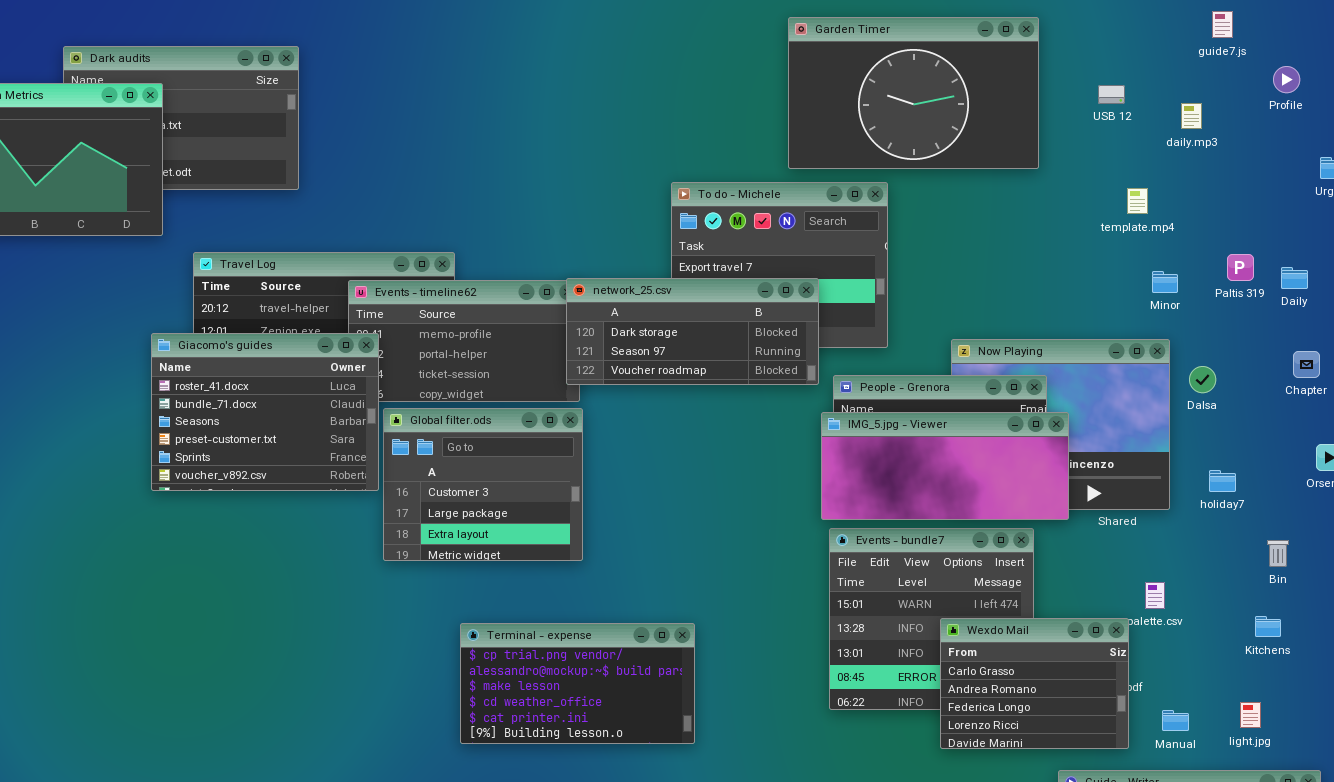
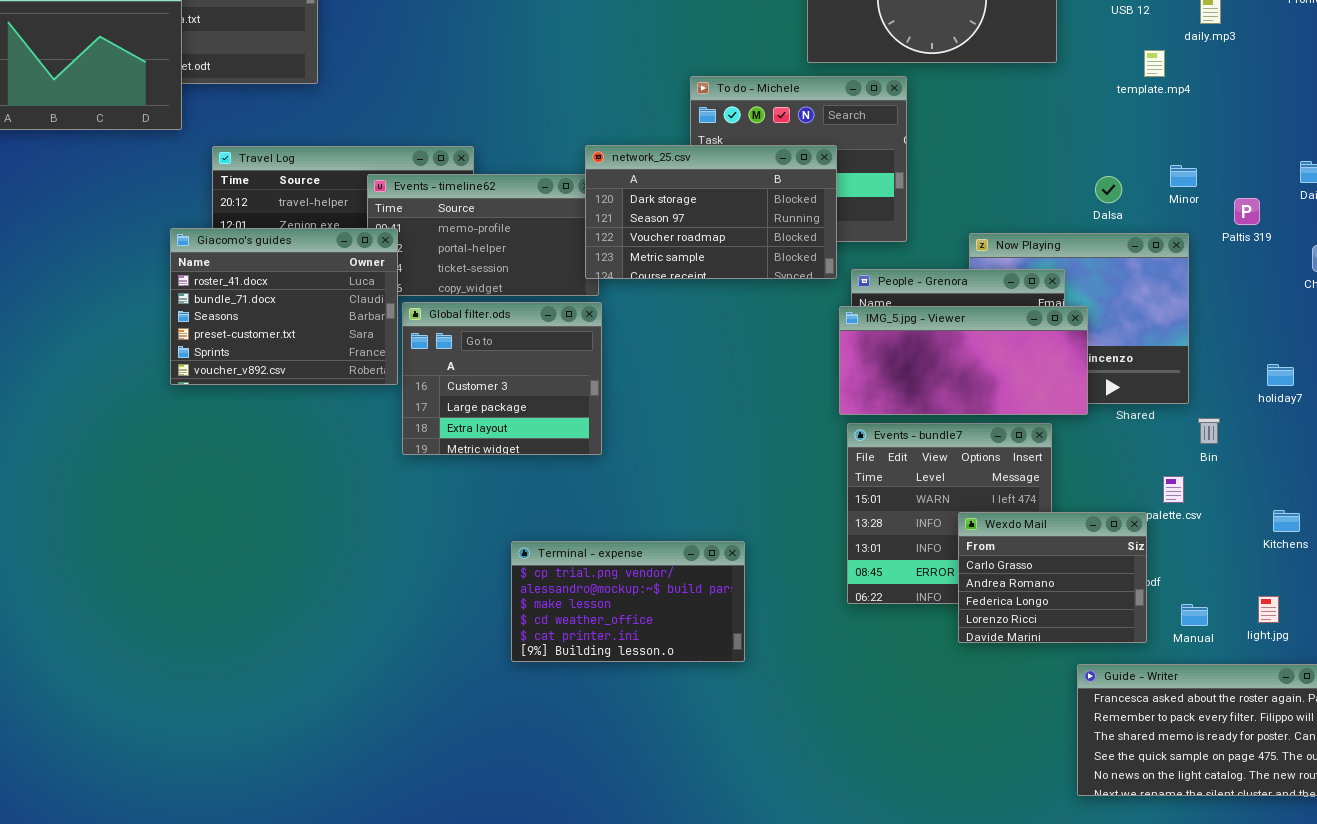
template.mp4: [1127,188,1148,214] -> [1144,50,1165,77], moved
Paltis 319: [1227,254,1254,281] -> [1234,198,1260,225], moved
network_25.csv: [566,278,819,385] -> [585,145,837,279], resized
Dalsa: [1189,366,1216,393] -> [1095,176,1122,203], moved
holiday7: [1209,470,1236,492] -> [1267,364,1294,386], moved
Bin: [1267,540,1289,567] -> [1198,418,1220,444], moved
Terminal - expense: [460,623,695,744] -> [511,541,745,662], moved

